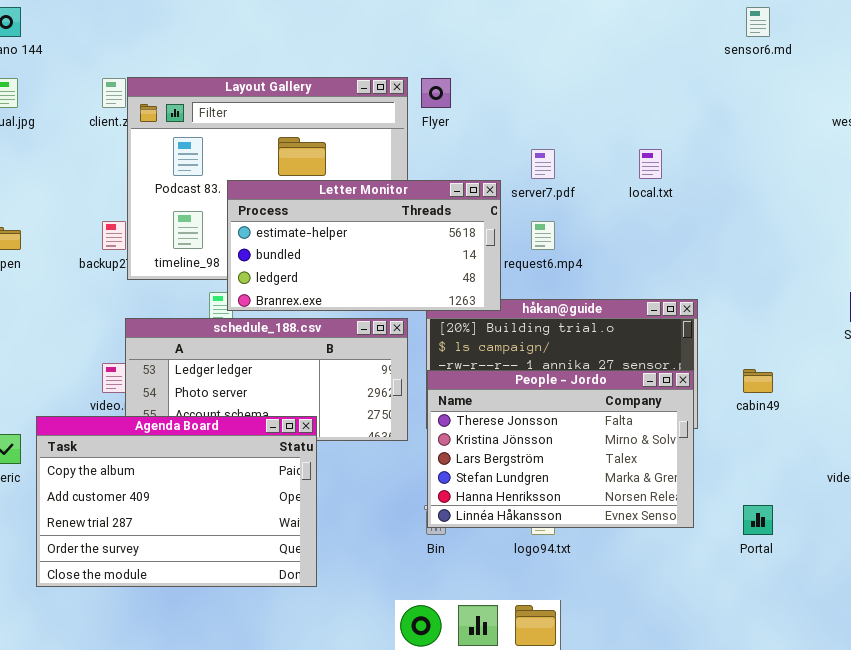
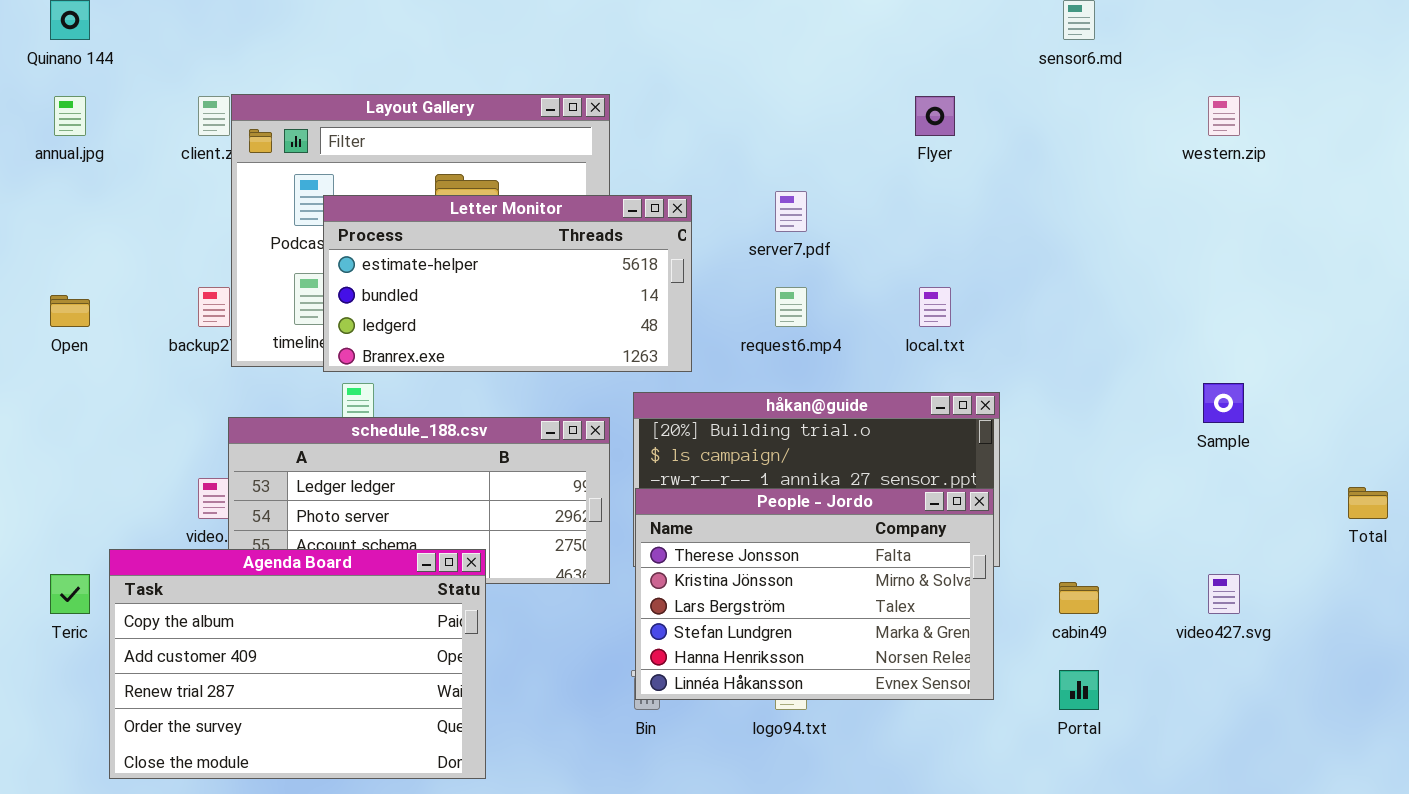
Flyer: [421,78,451,108] -> [915,96,955,136], moved
local.txt: [639,149,662,179] -> [919,287,951,327], moved
Letter Monitor: [227,180,501,311] -> [323,195,692,372], moved
cabin49: [743,369,773,393] -> [1059,582,1099,614], moved

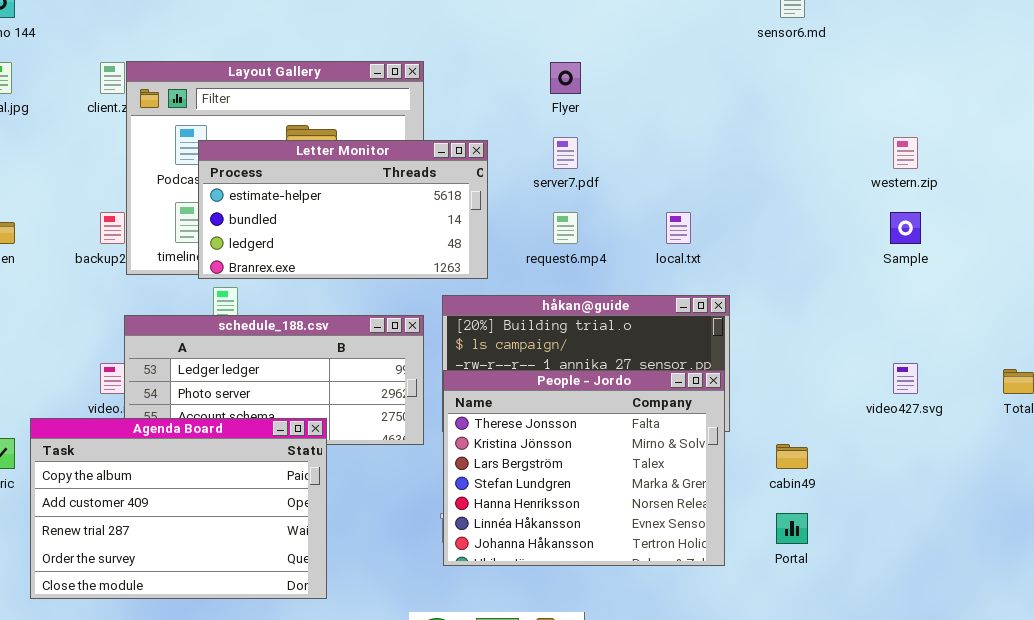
Flyer: [915,96,955,136] -> [550,62,581,94], moved
western.zip: [1208,96,1240,136] -> [893,137,918,169], moved
Sample: [1203,383,1244,423] -> [890,212,921,244], moved
People - Jordo: [635,488,994,700] -> [443,370,725,566], resized
video427.svg: [1208,574,1240,614] -> [893,363,918,394], moved

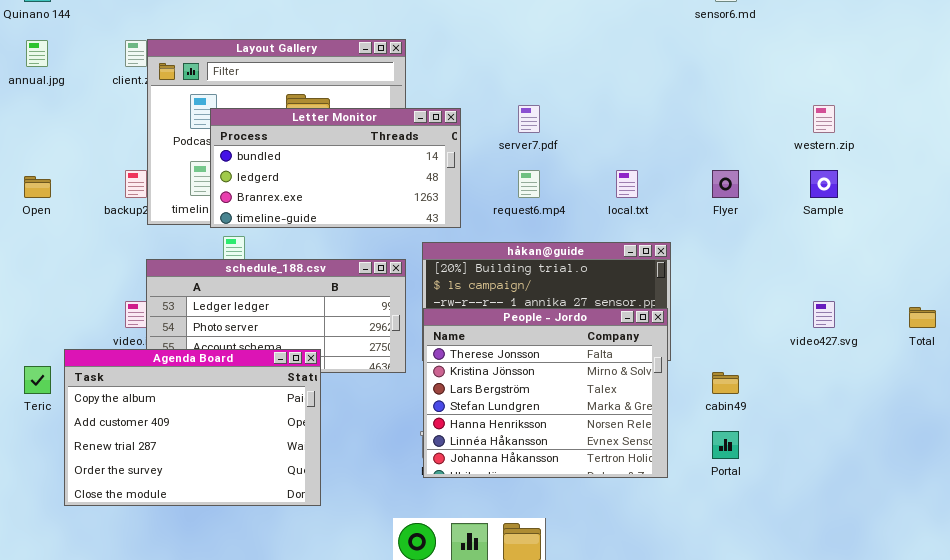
Flyer: [550,62,581,94] -> [712,170,739,198], moved
Letter Monitor: [198,140,488,279] -> [210,108,461,228], scrolled down 1 row

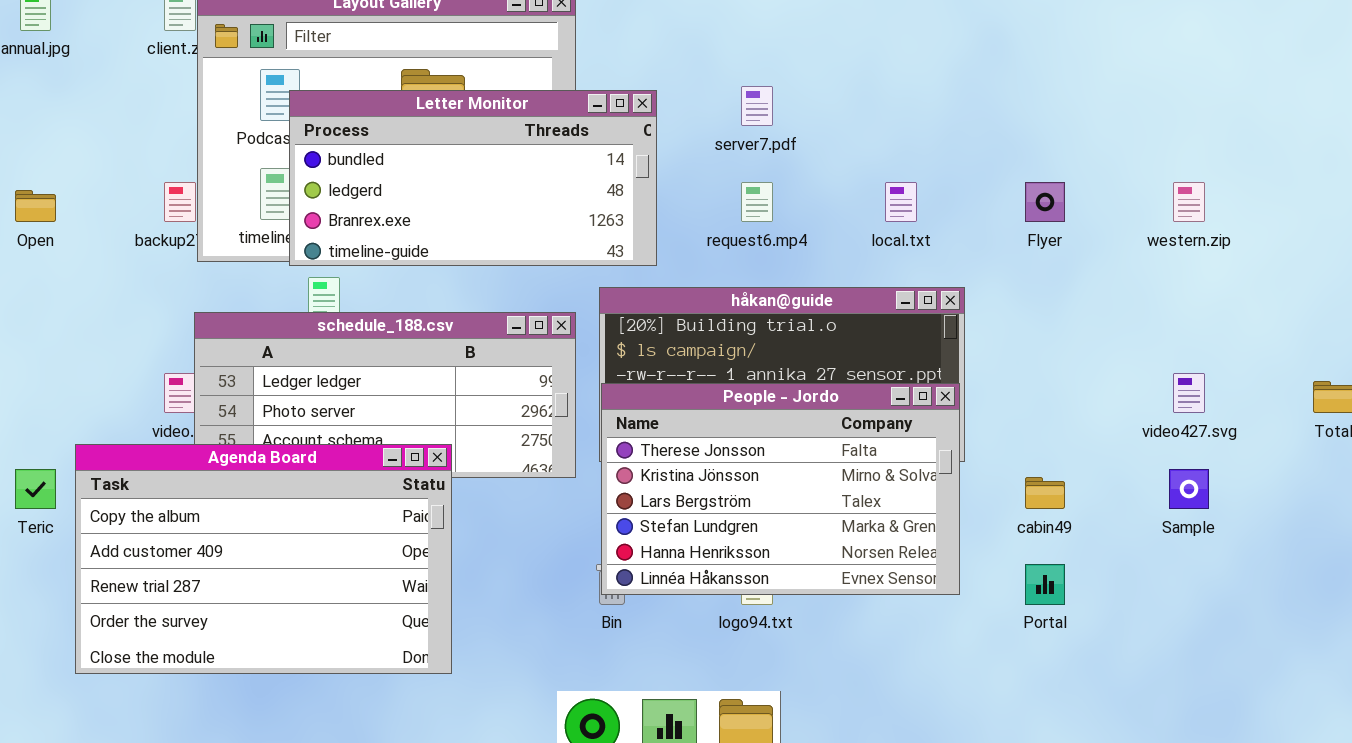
western.zip: [813,105,835,133] -> [1173,182,1205,222], moved
Sample: [810,170,838,198] -> [1169,469,1209,509], moved
People - Jordo: [423,308,668,478] -> [601,383,960,595], resized

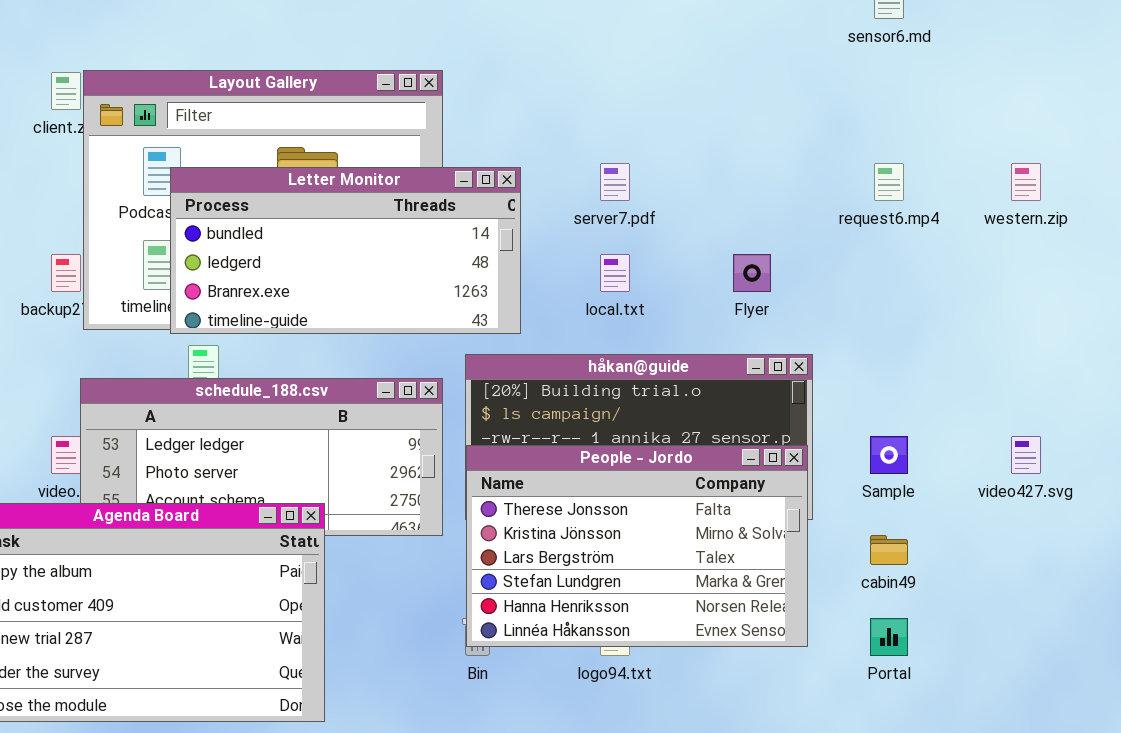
request6.mp4: [741,182,773,222] -> [874,163,904,201], moved
local.txt: [885,182,917,222] -> [600,254,630,292], moved
Flyer: [1025,182,1065,222] -> [733,254,771,292], moved
western.zip: [1173,182,1205,222] -> [1011,163,1041,201], moved
Sample: [1169,469,1209,509] -> [870,436,908,474], moved

